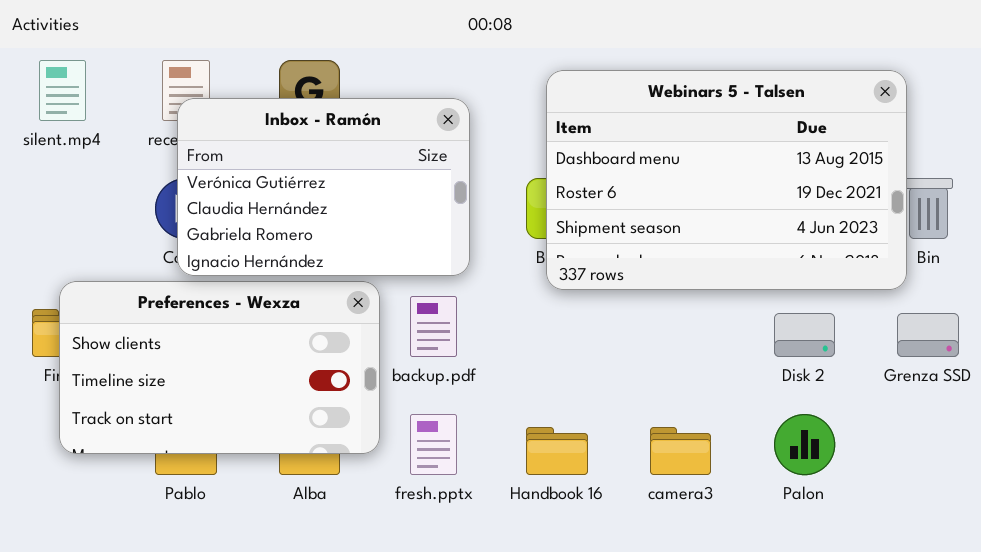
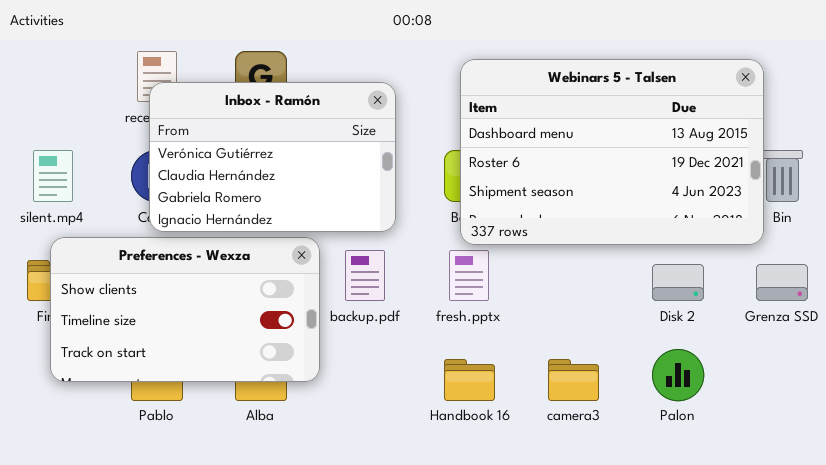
silent.mp4: [39,60,86,121] -> [33,150,73,202], moved
fresh.pptx: [410,414,457,475] -> [449,250,489,301], moved

